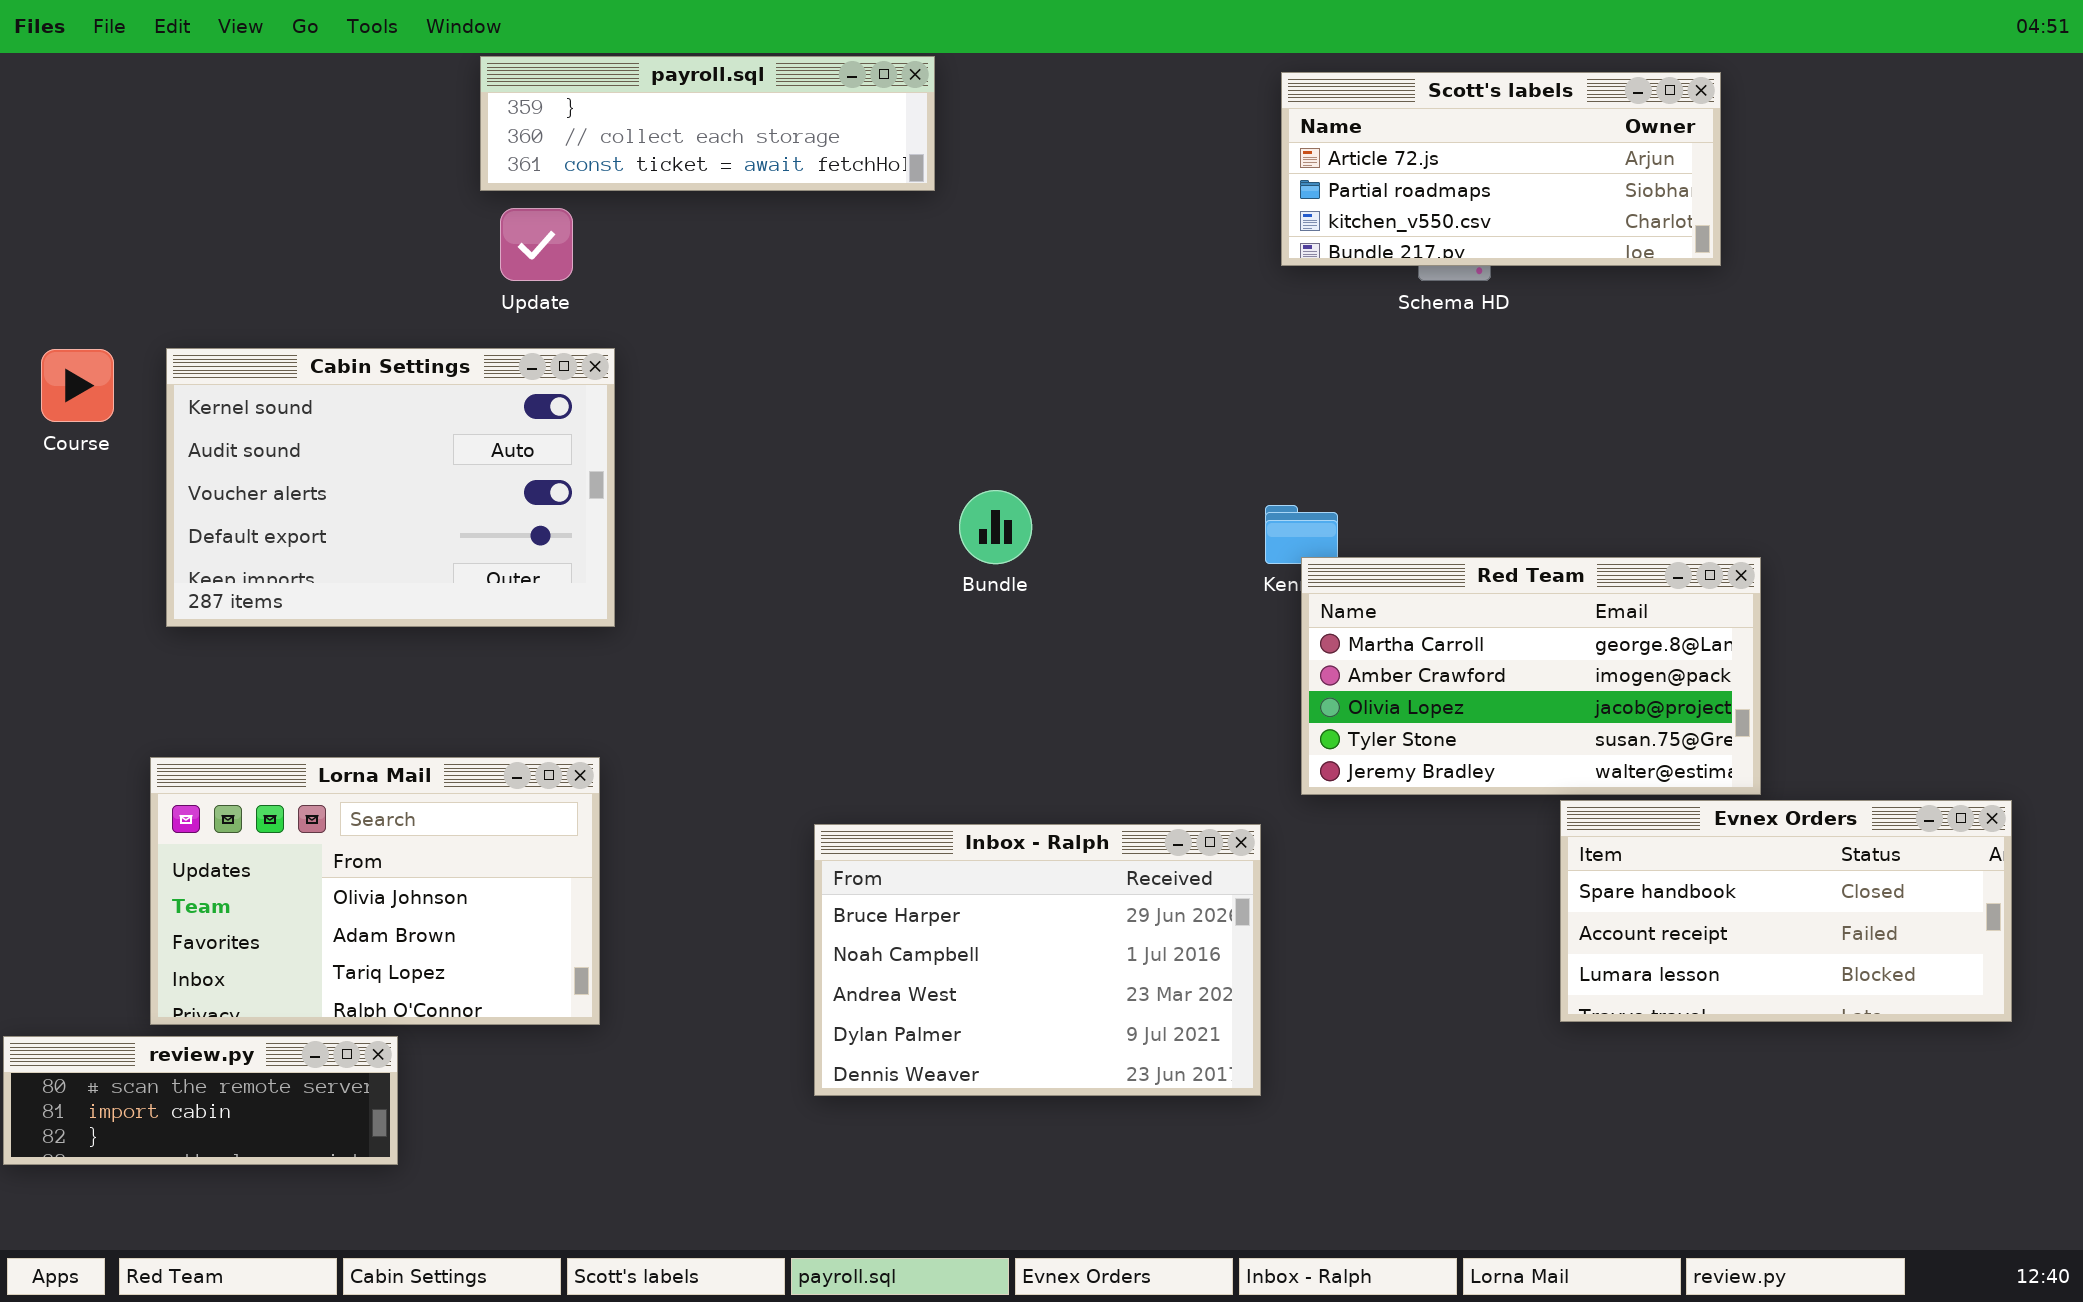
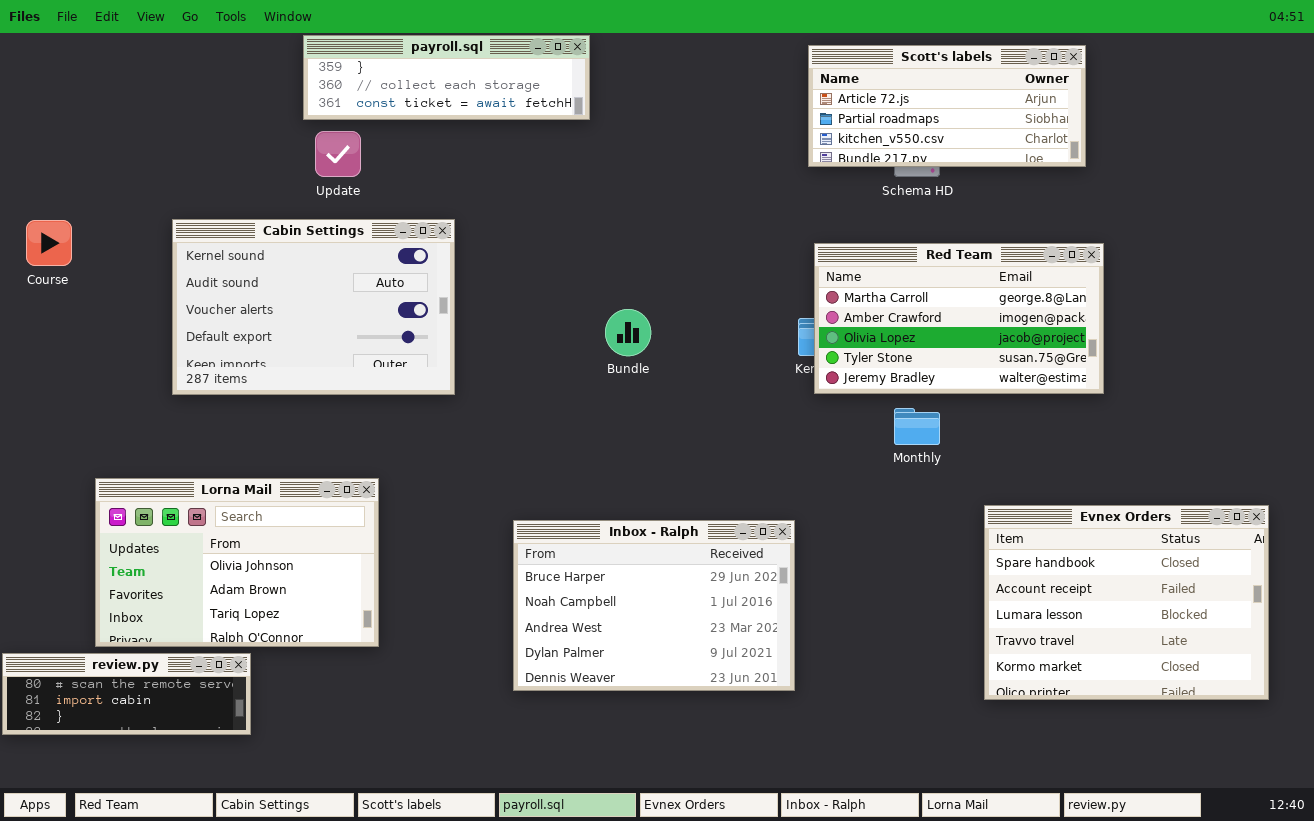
Cabin Settings: [166,348,615,627] -> [172,219,455,395], moved
Red Team: [1301,557,1761,795] -> [814,243,1104,394], moved
Evnex Orders: [1560,800,2012,1022] -> [984,505,1269,700], resized

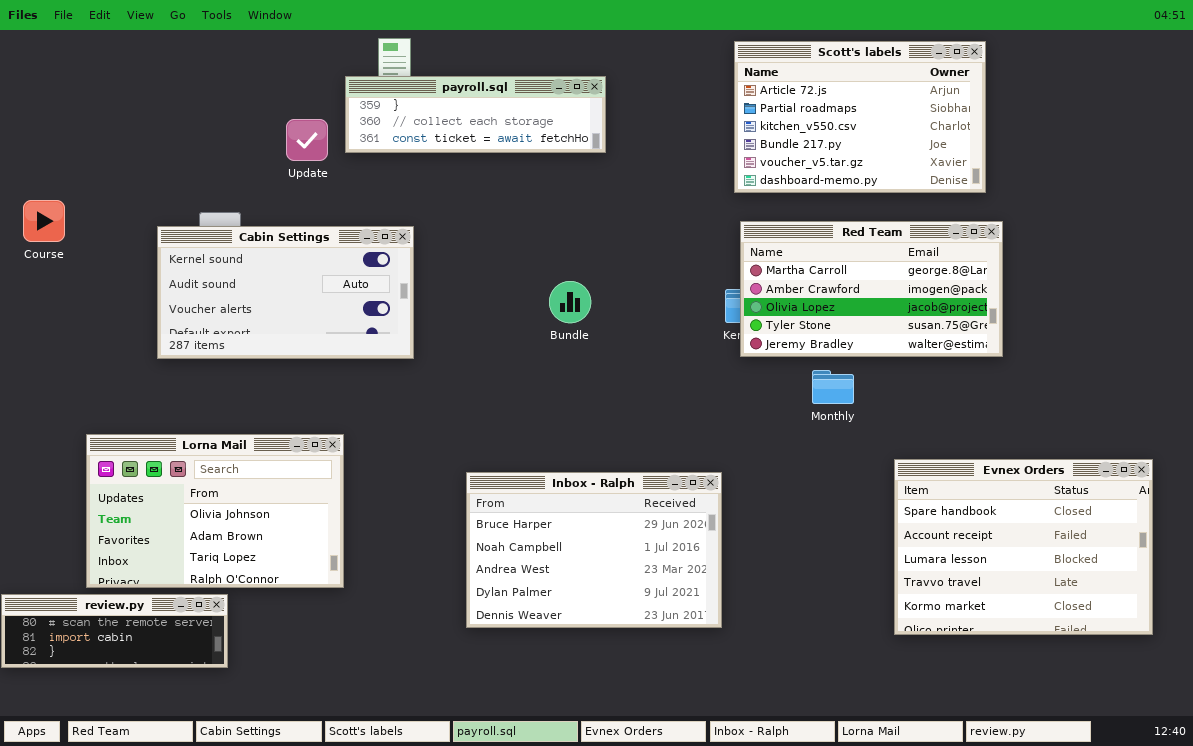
payroll.sql: [303,35,590,120] -> [345,76,606,153], moved
Scott's labels: [808,45,1086,167] -> [734,41,986,193], resized
Cabin Settings: [172,219,455,395] -> [157,226,414,359], resized

